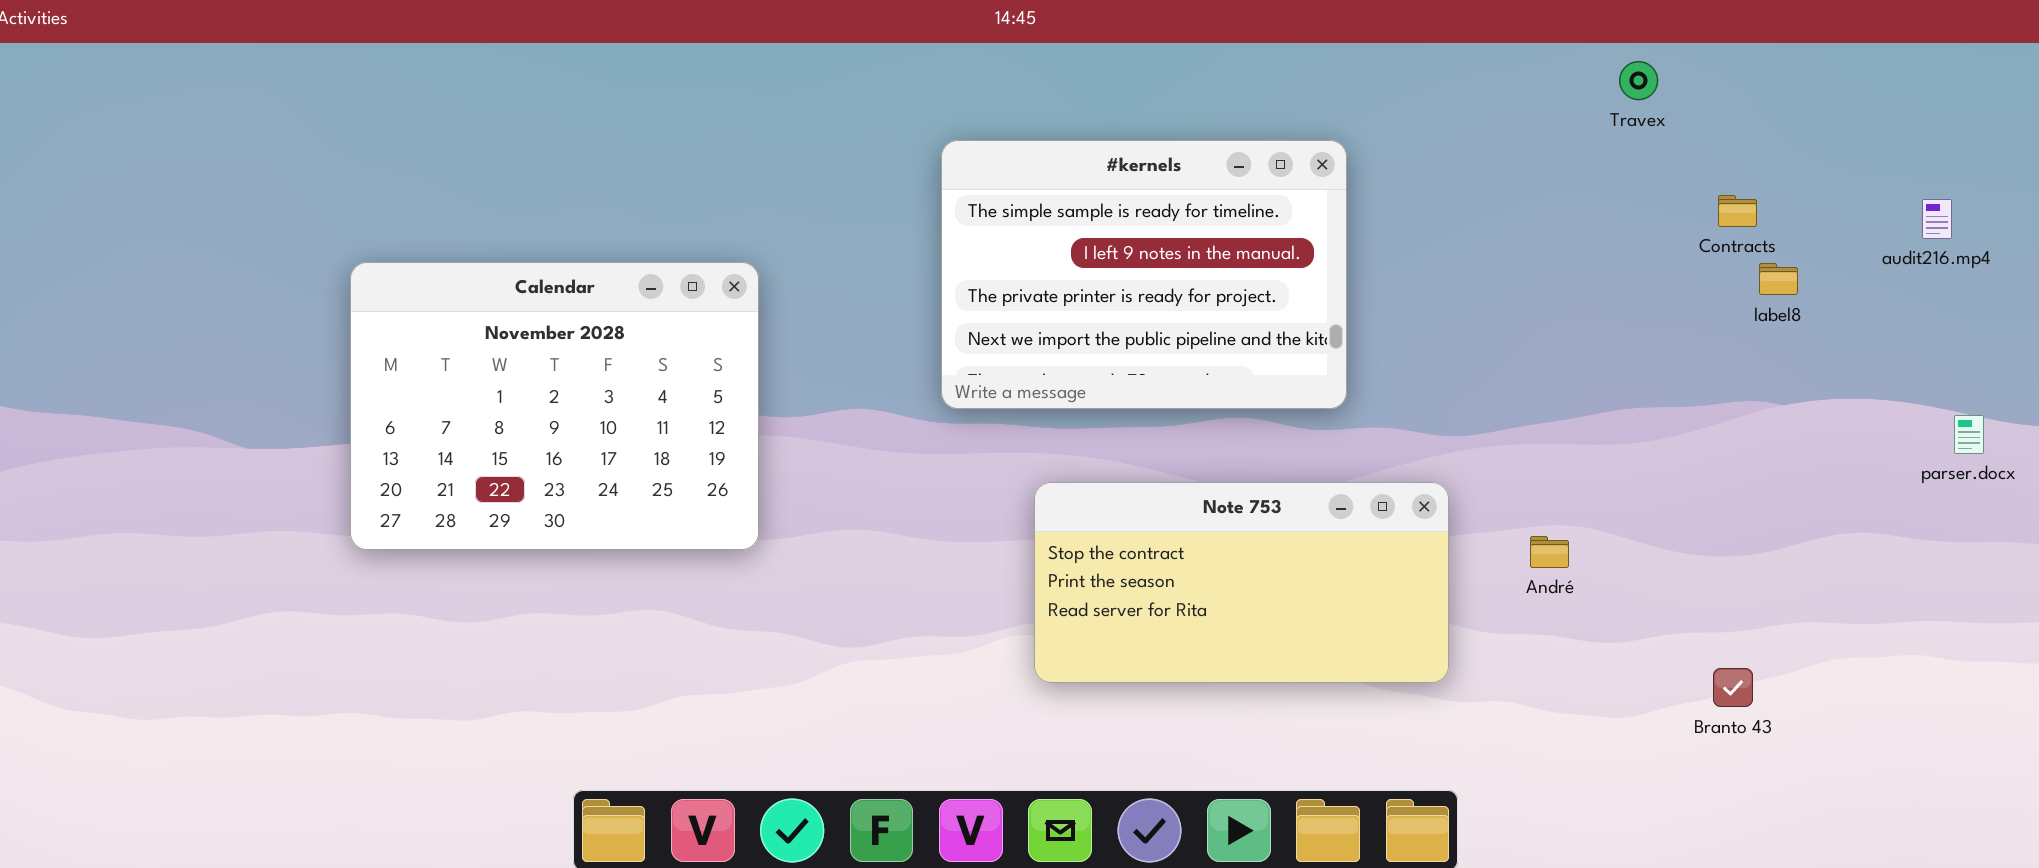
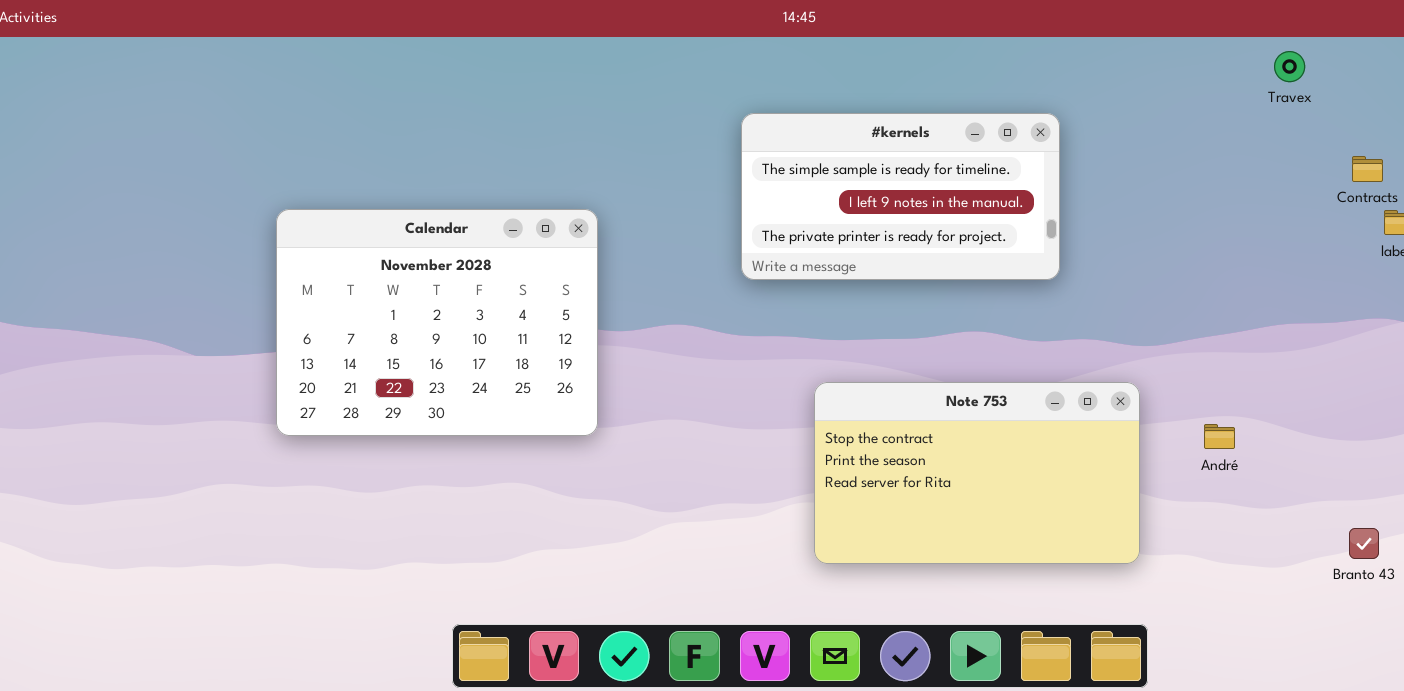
#kernels: [941,140,1347,409] -> [741,113,1060,280], resized
Note 753: [1034,482,1449,683] -> [814,382,1140,564], resized

